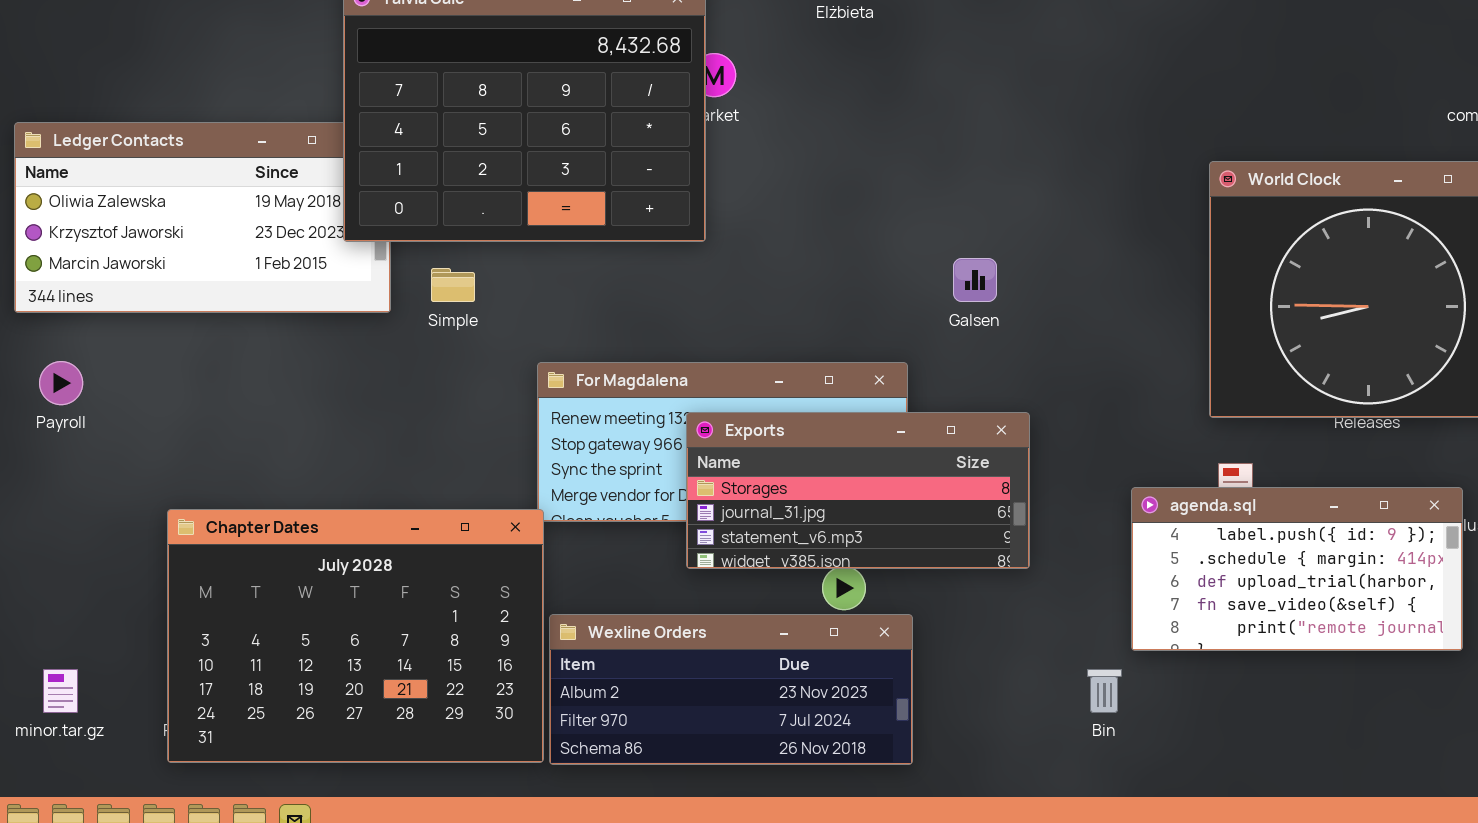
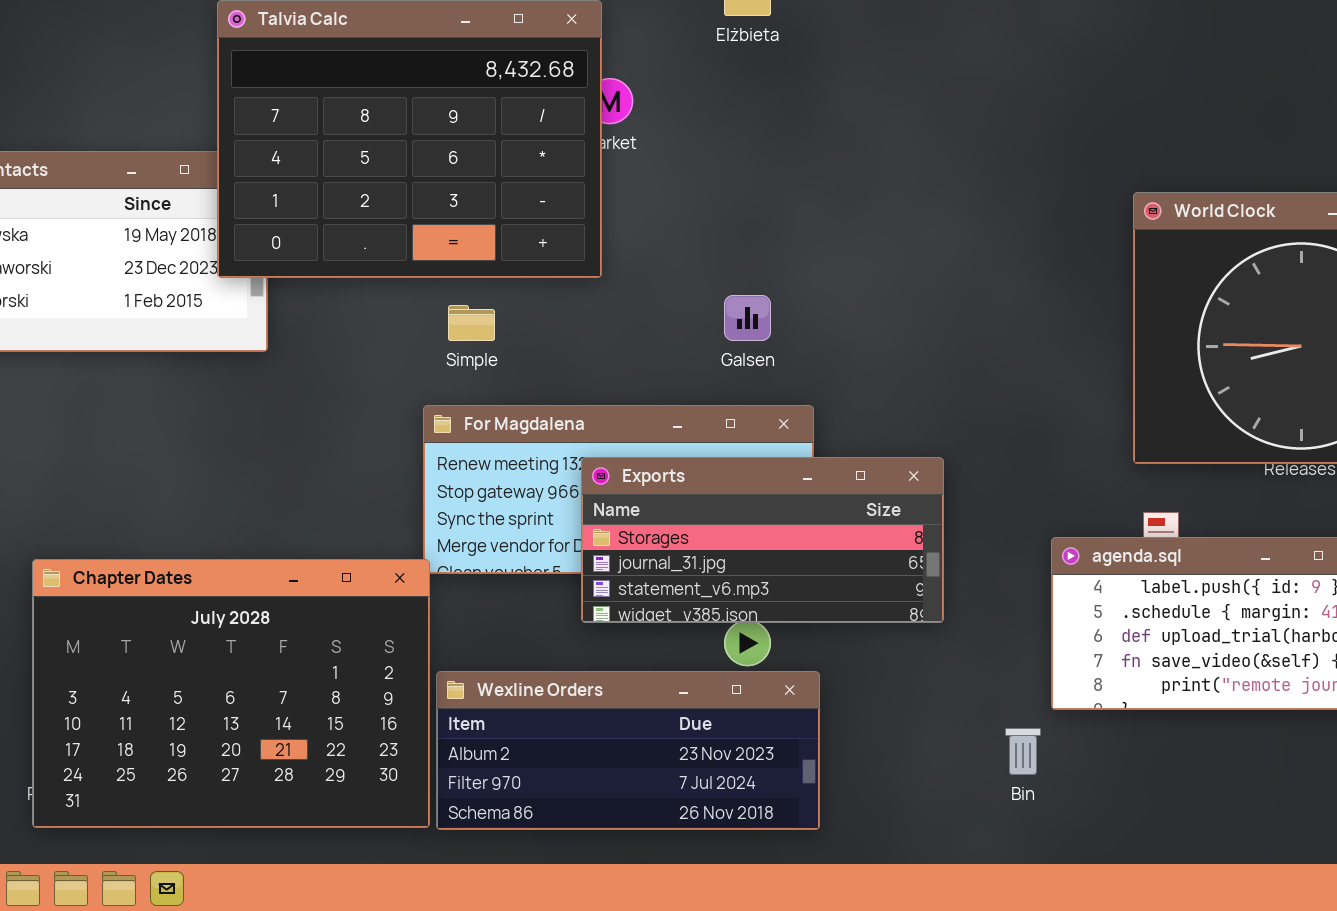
Galsen: [953,258,997,302] -> [724,295,771,341], moved
Simple: [431,268,475,302] -> [448,305,495,341], moved

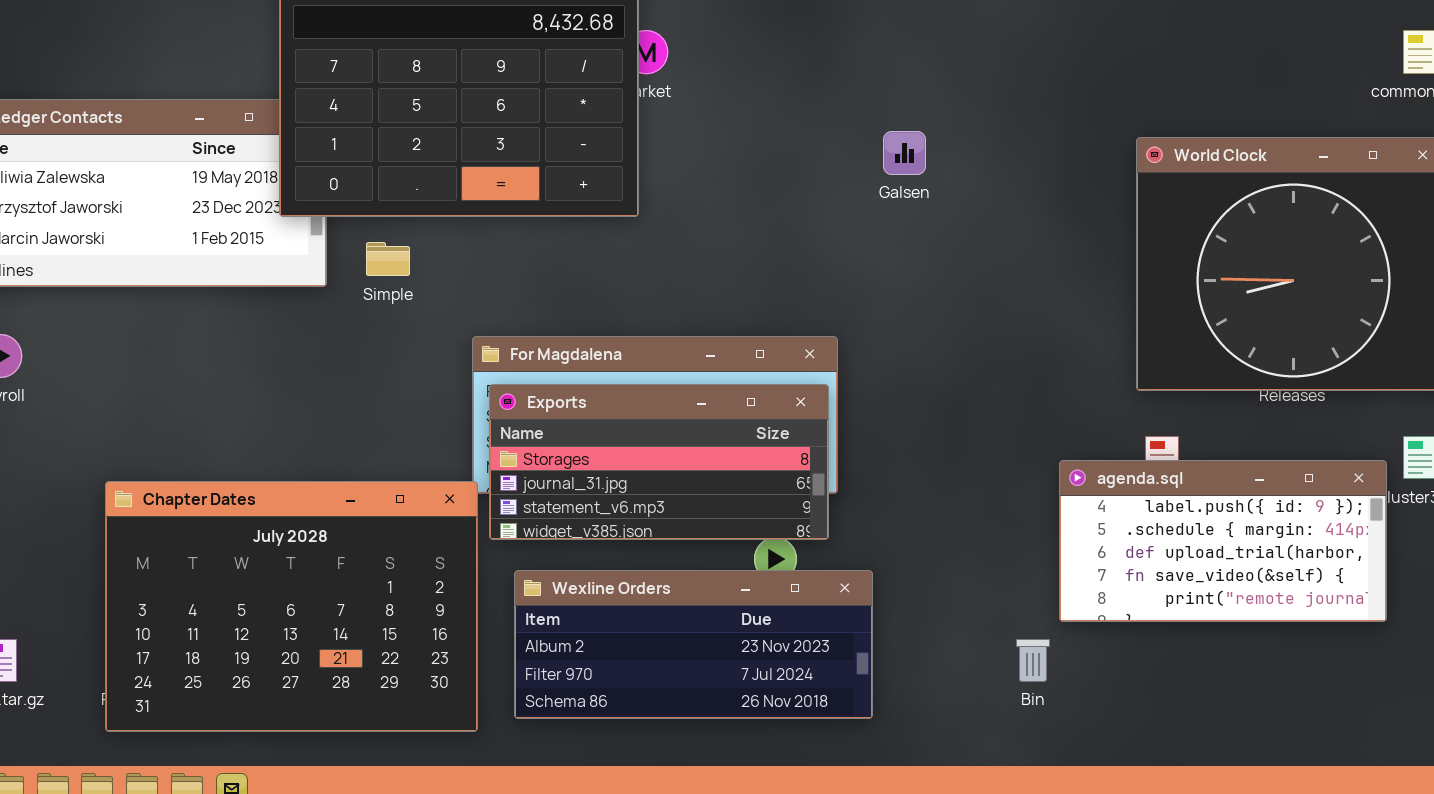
Galsen: [724,295,771,341] -> [883,131,926,175], moved
Simple: [448,305,495,341] -> [366,242,410,276], moved
Exports: [581,457,944,623] -> [489,384,829,540], moved
Wexline Orders: [436,671,820,830] -> [514,570,873,719], moved

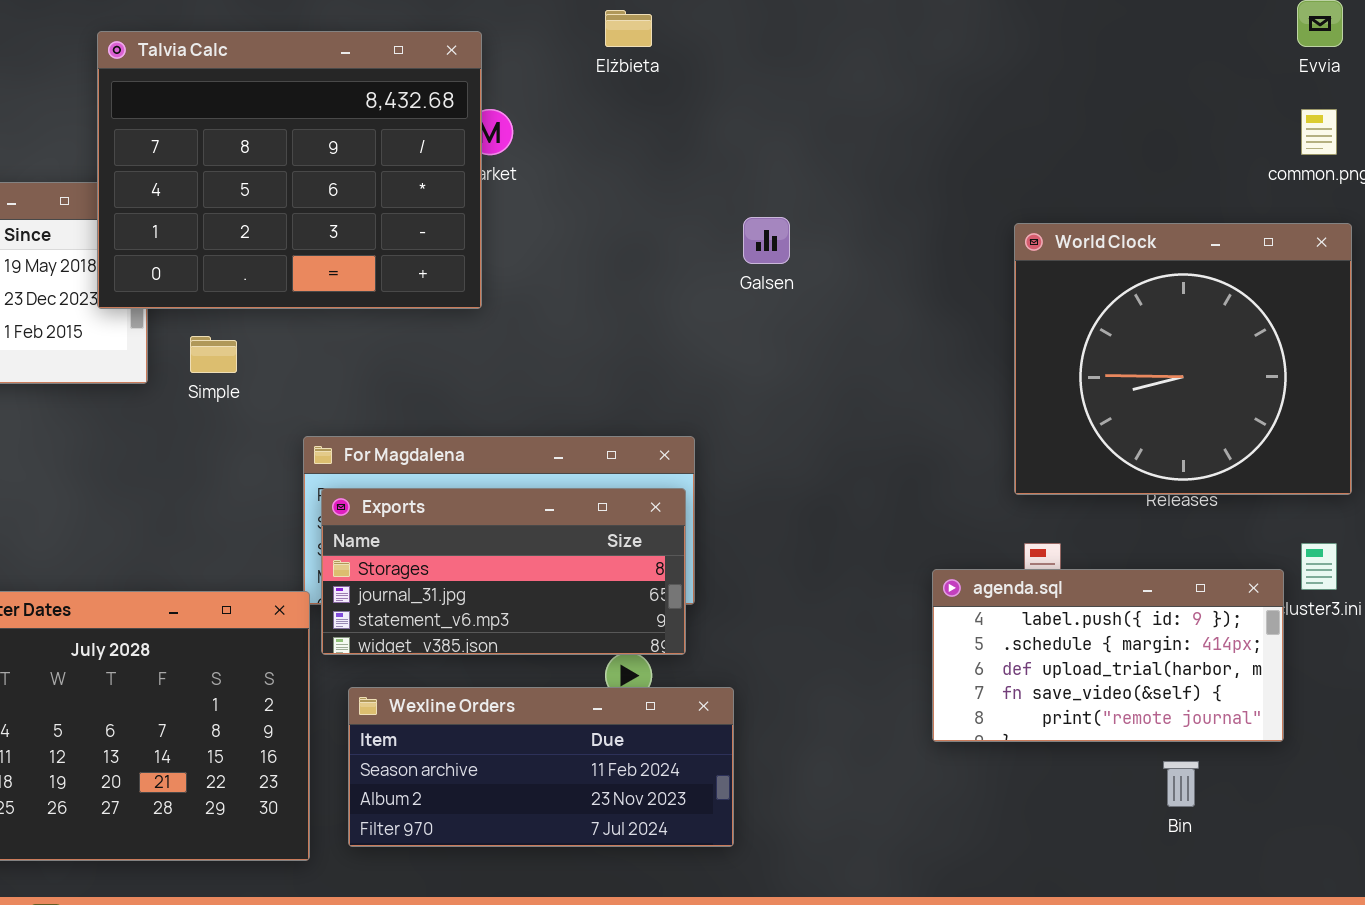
Wexline Orders: [514,570,873,719] -> [348,687,734,847], scrolled up 1 row
Bin: [1016,639,1050,682] -> [1163,761,1199,807], moved

